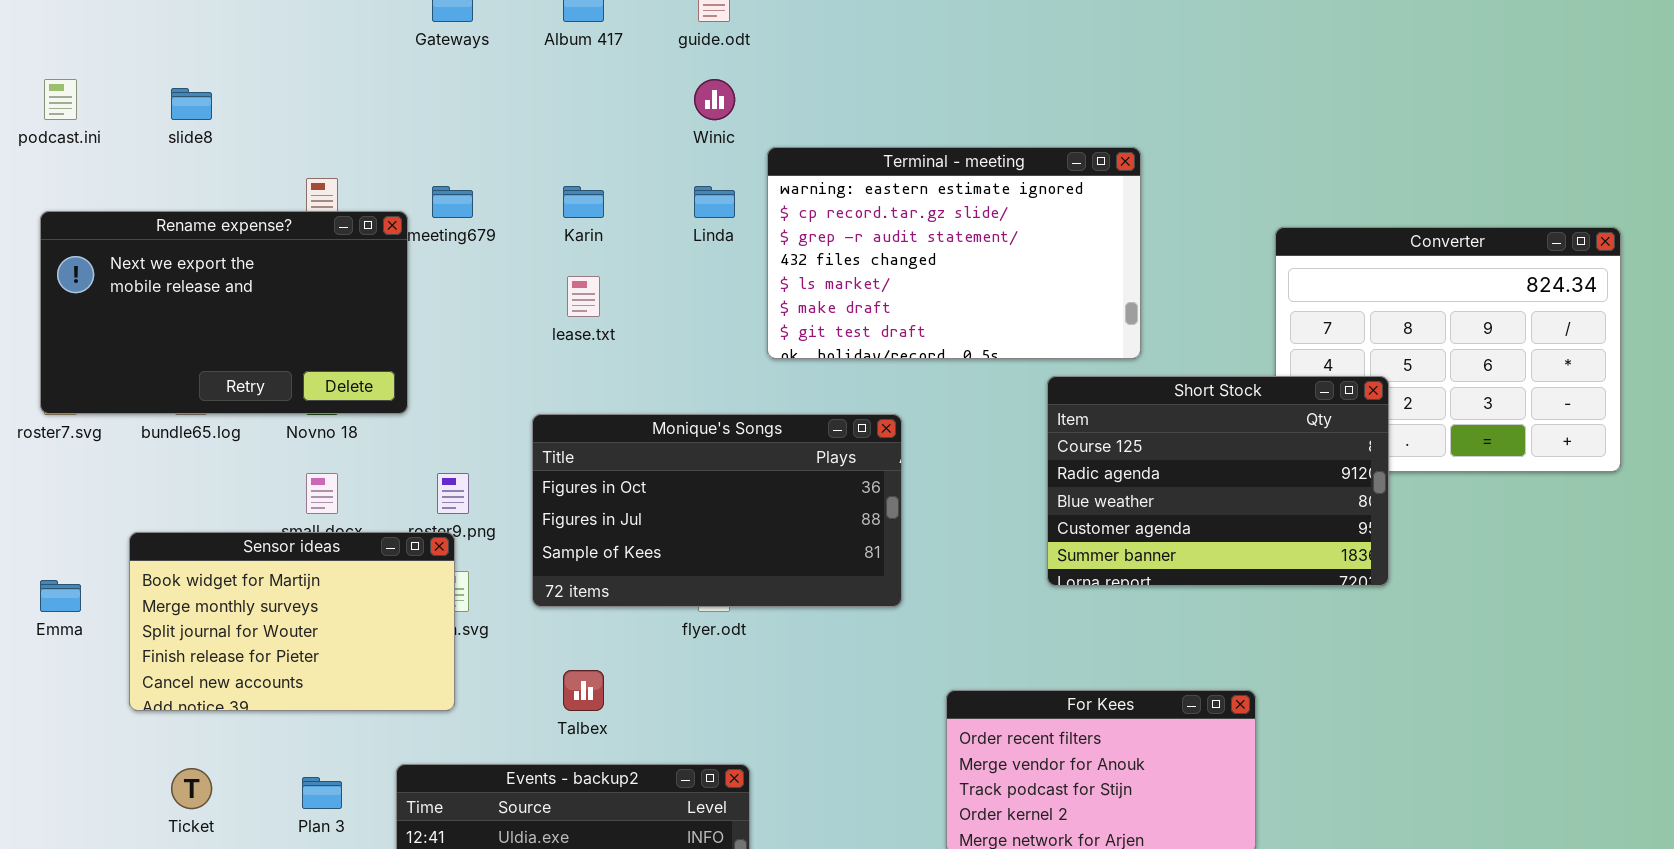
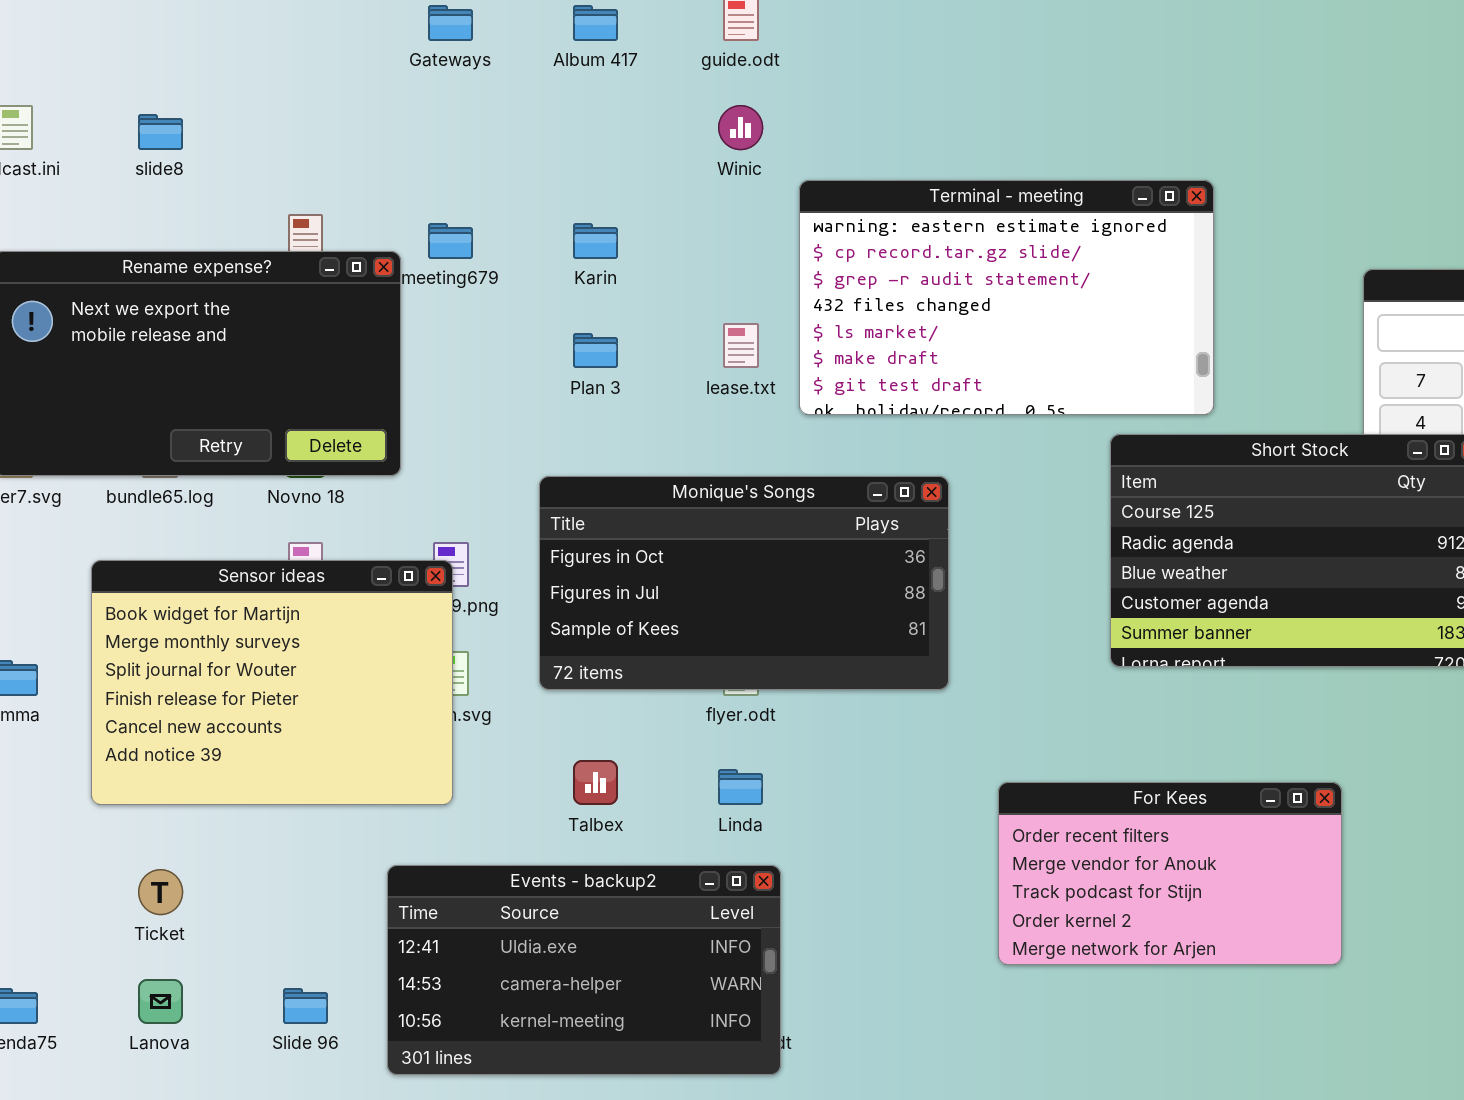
Linda: [694,186,735,218] -> [718,769,763,805], moved
lease.txt: [567,276,600,317] -> [723,323,759,368], moved
Sensor ideas: [129,532,455,711] -> [91,560,453,805], resized
Plan 3: [302,777,342,809] -> [573,333,618,368], moved

